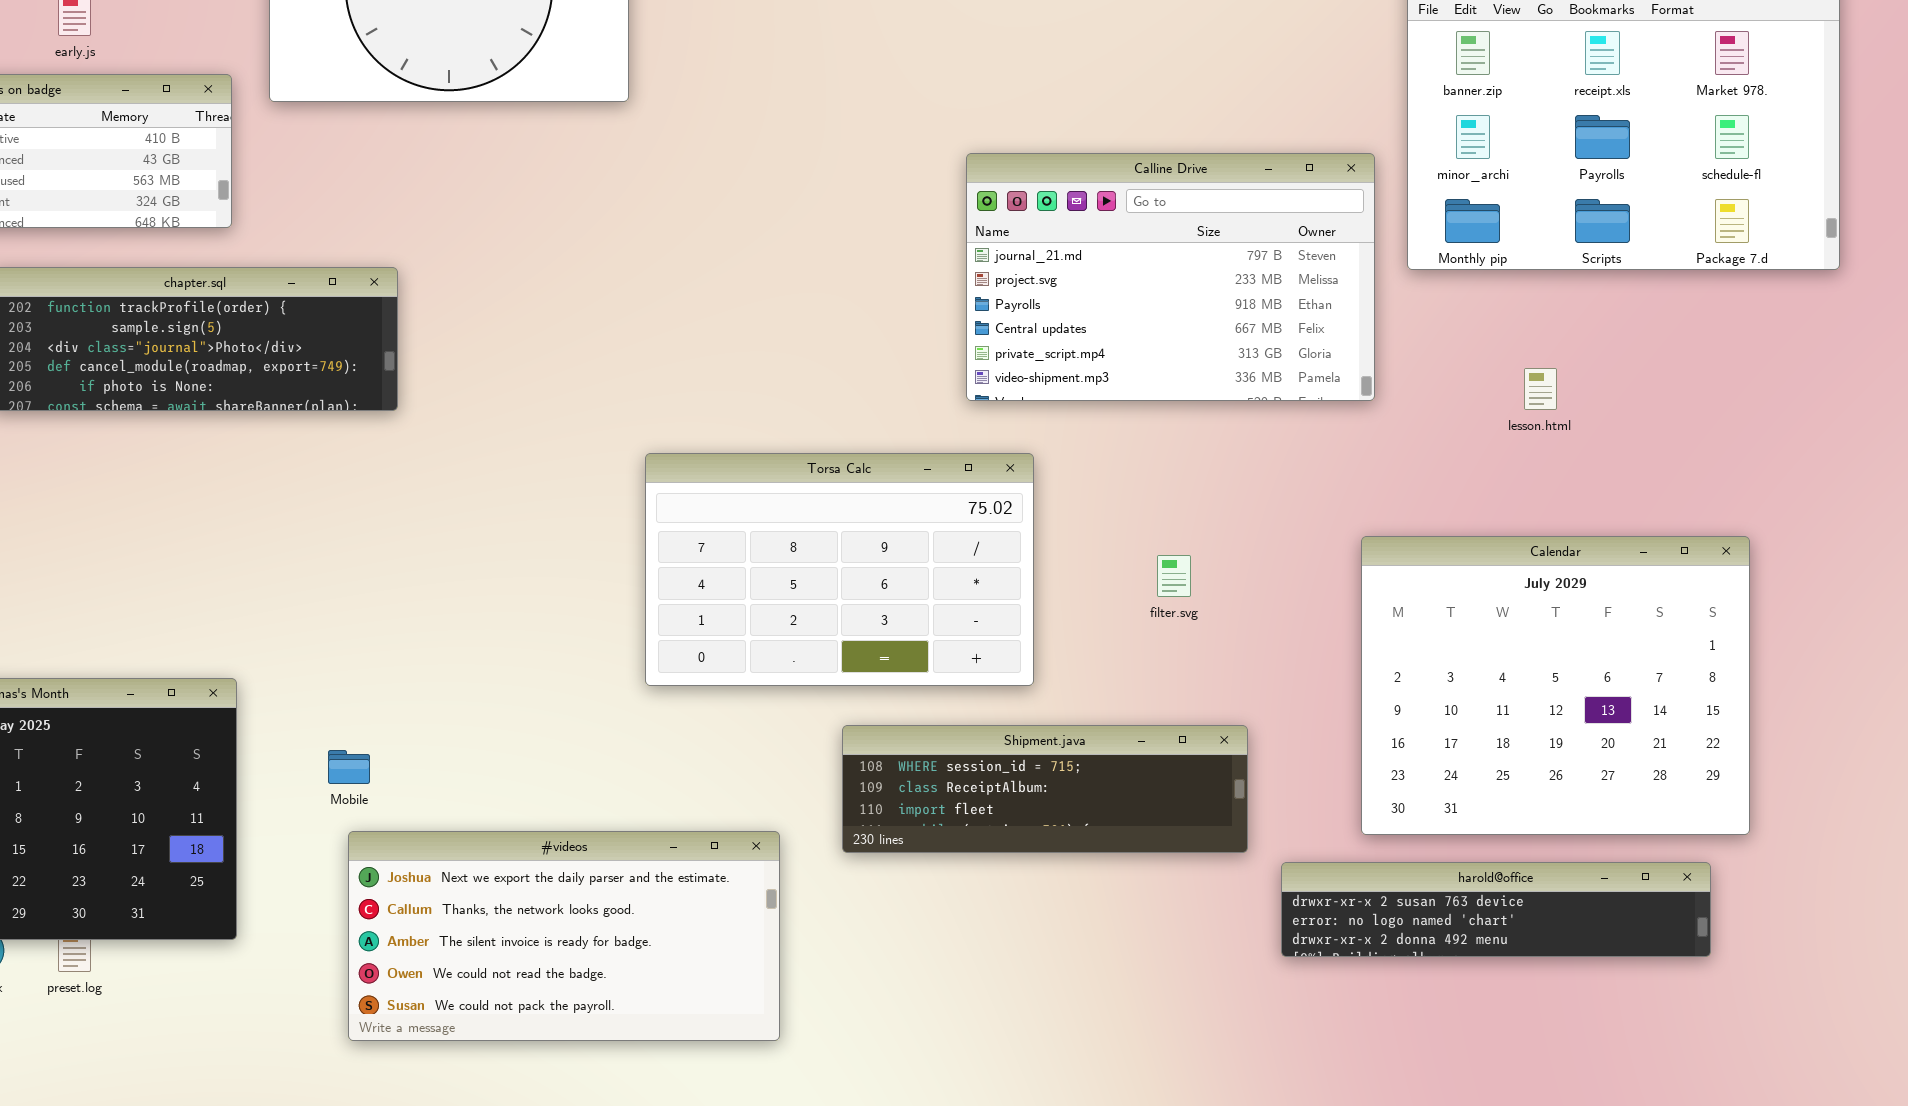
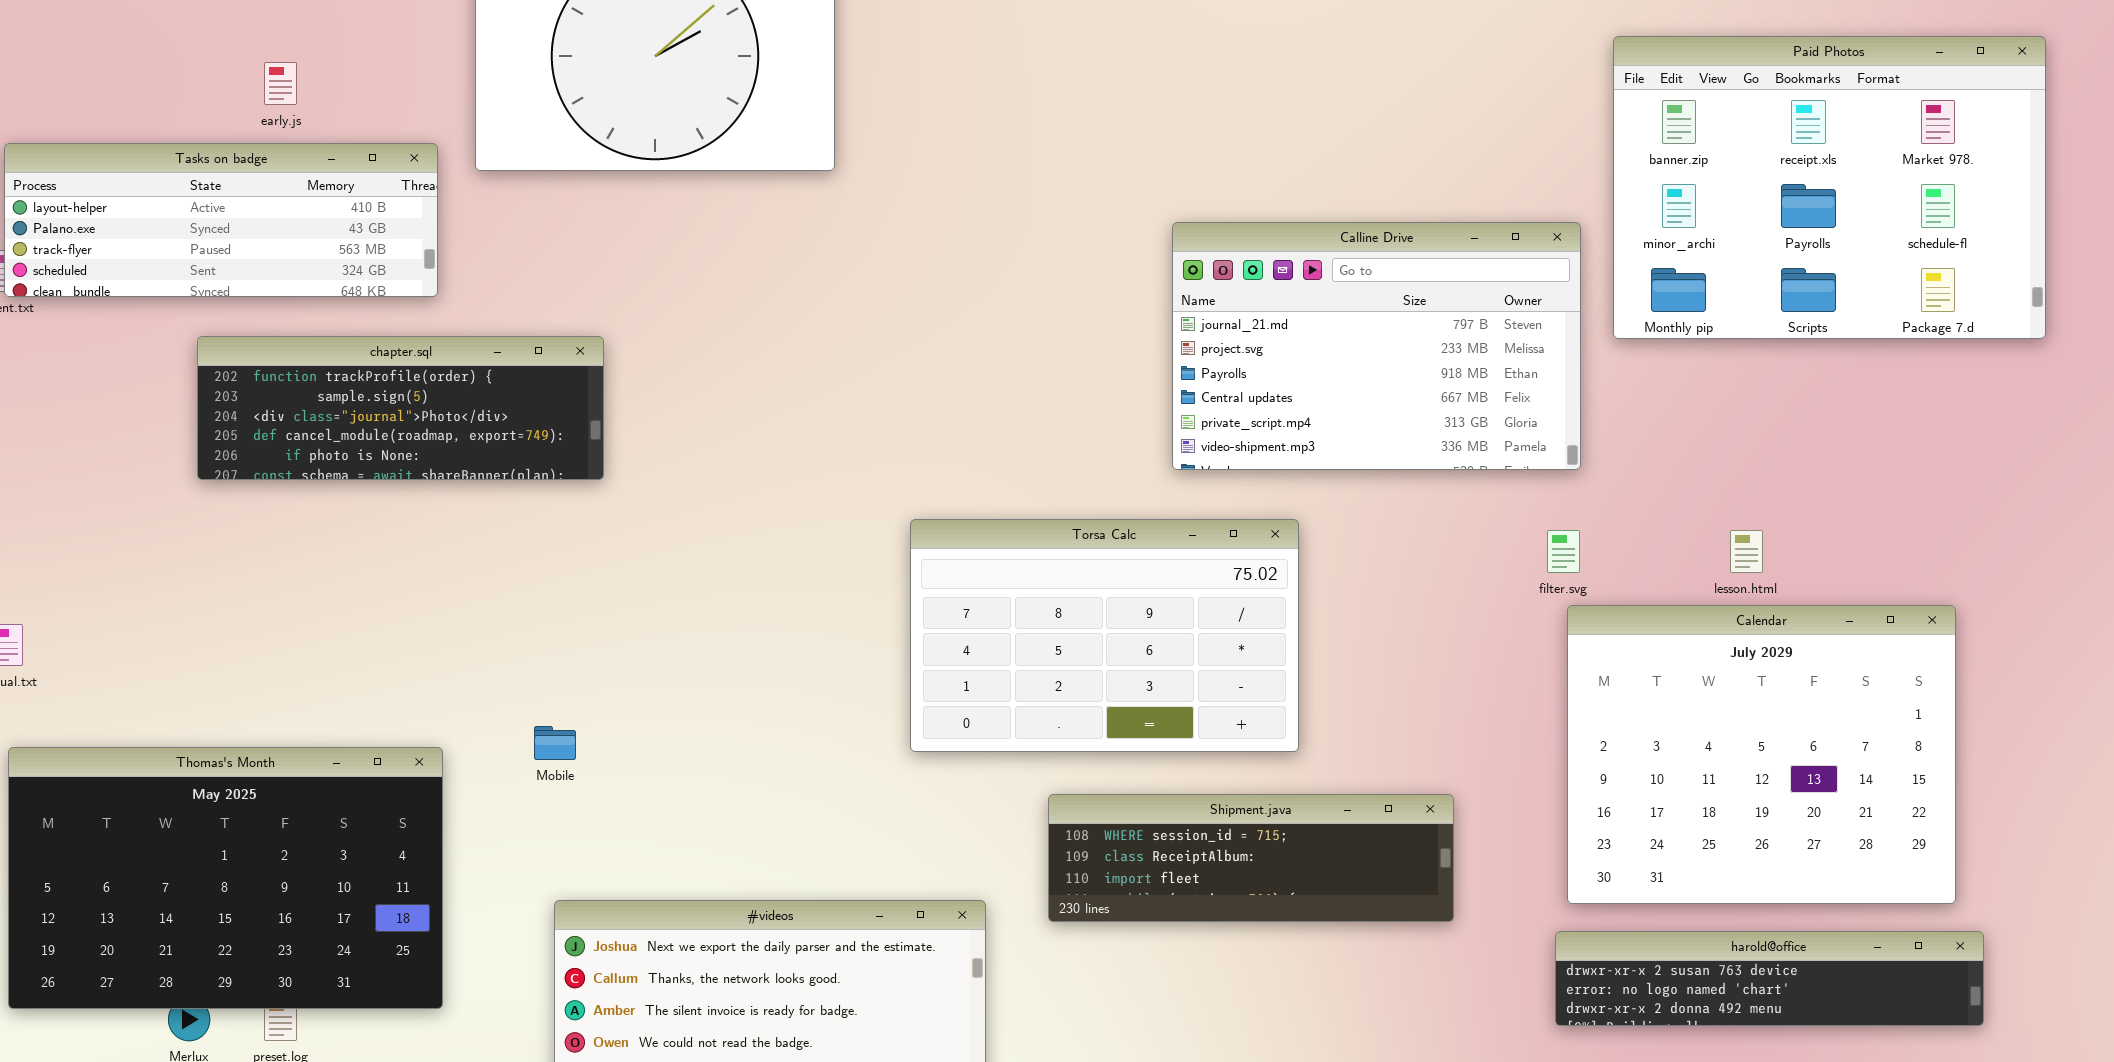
lesson.html: [1524,368,1557,410] -> [1730,530,1763,573], moved
Torsa Calc: [645,453,1034,686] -> [910,519,1299,752], moved
filter.svg: [1157,555,1191,597] -> [1547,530,1580,573], moved
Mobile: [328,750,370,784] -> [534,726,576,760], moved
harold@office: [1281,862,1711,957] -> [1555,931,1984,1026], moved

